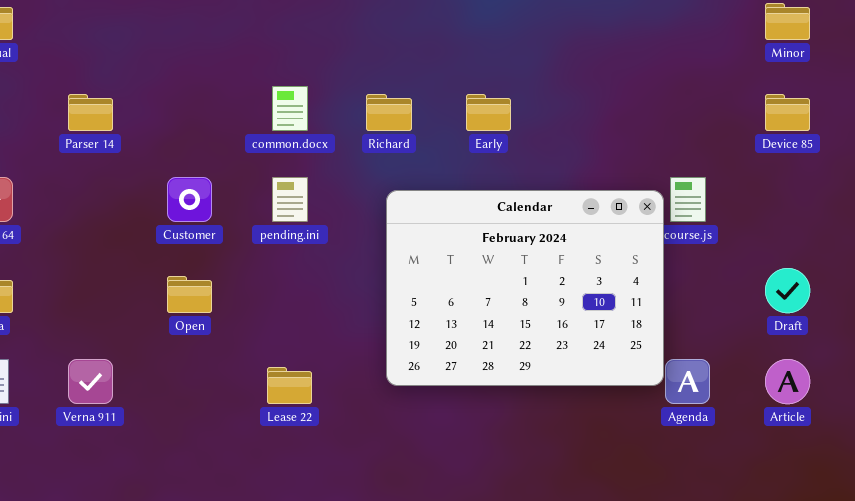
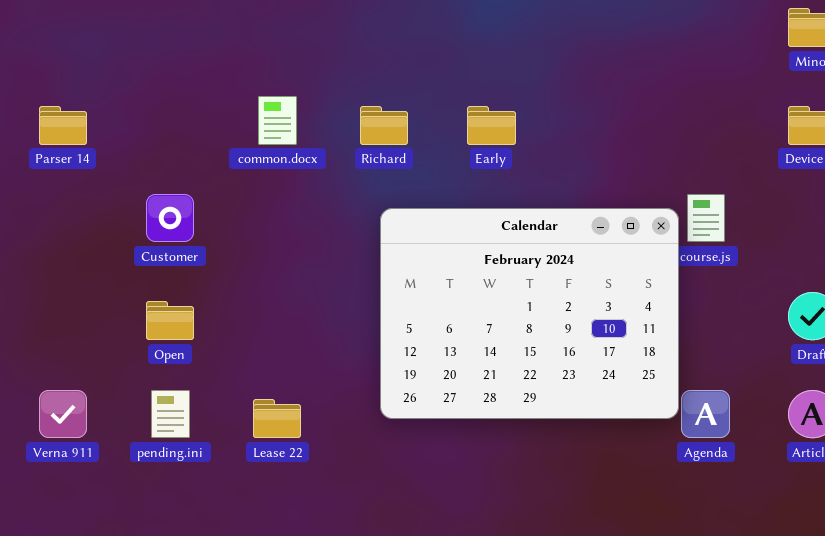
pending.ini: [272,177,308,222] -> [151,390,190,438], moved

